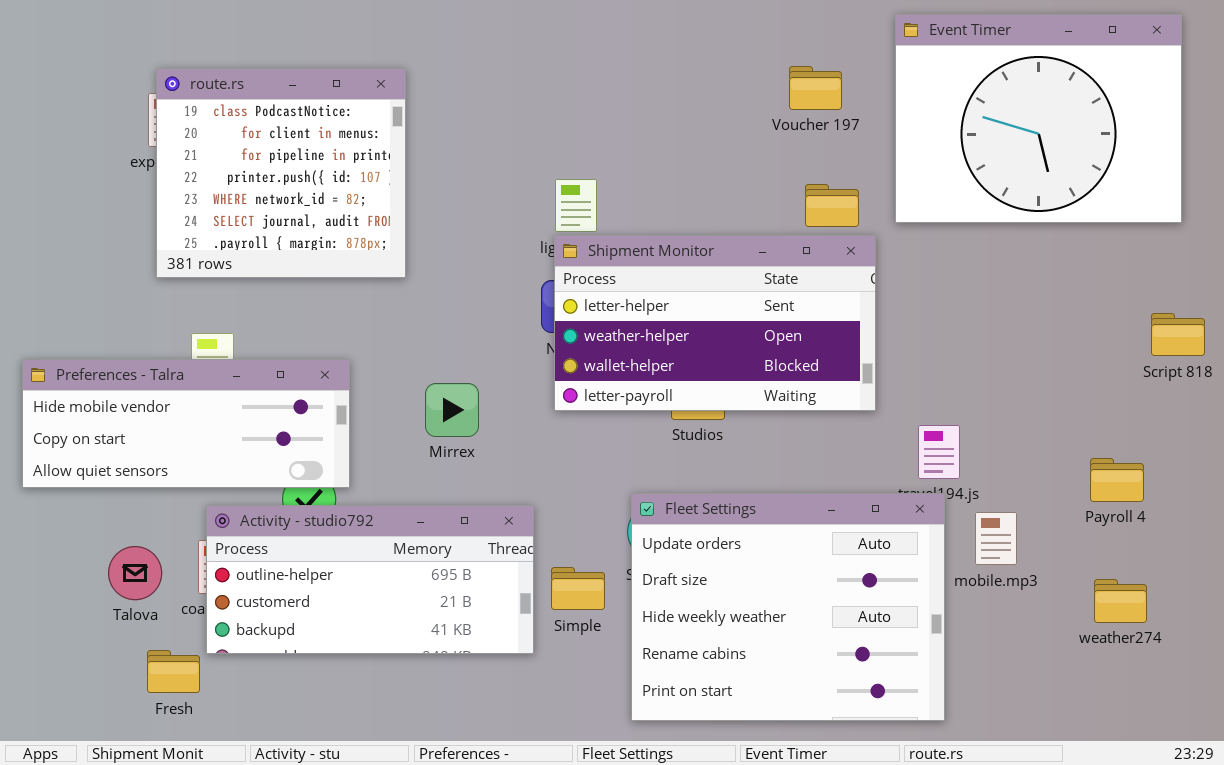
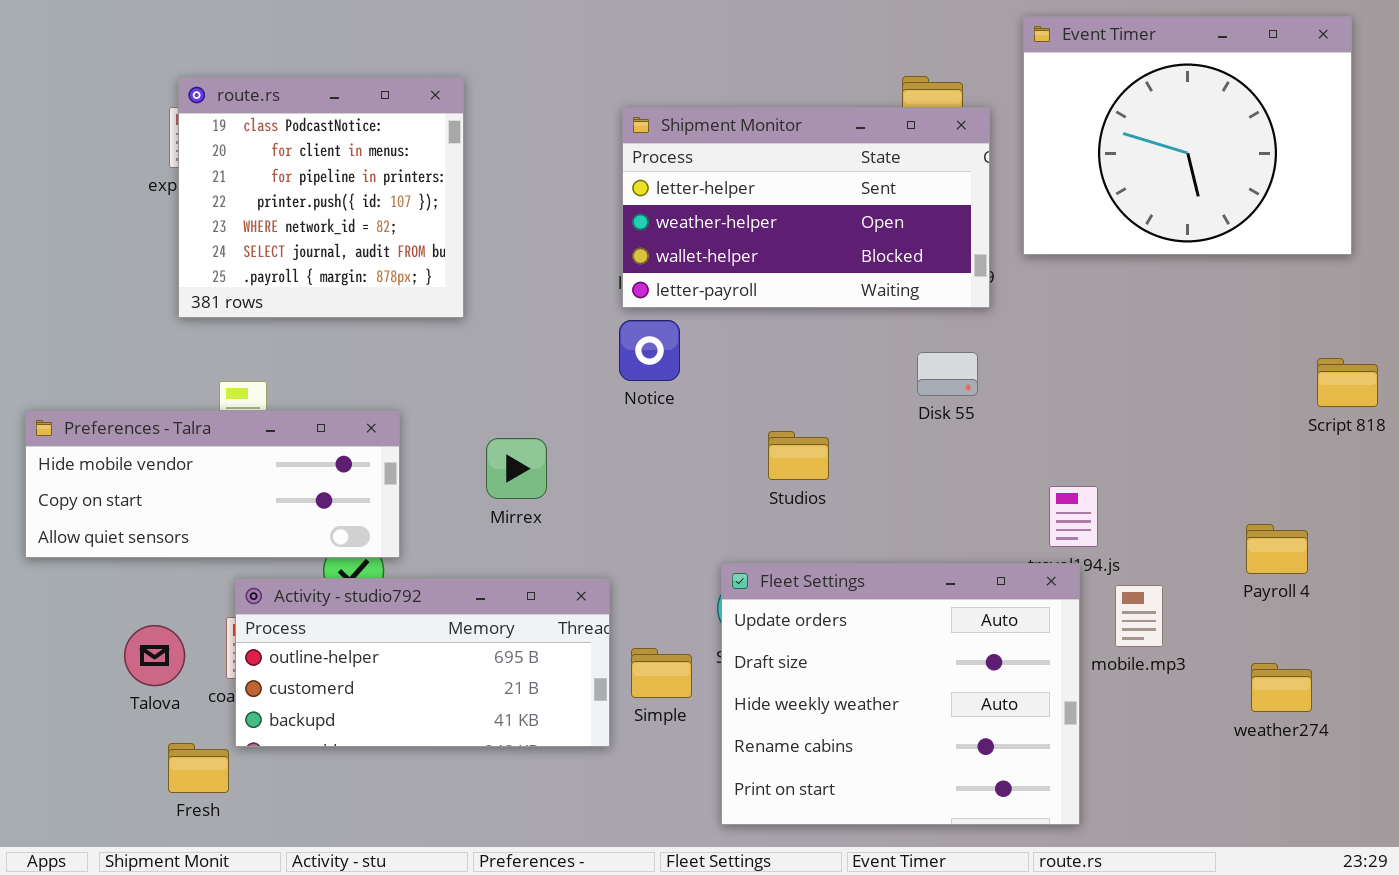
Shipment Monitor: [554,235,876,411] -> [622,107,990,308], moved

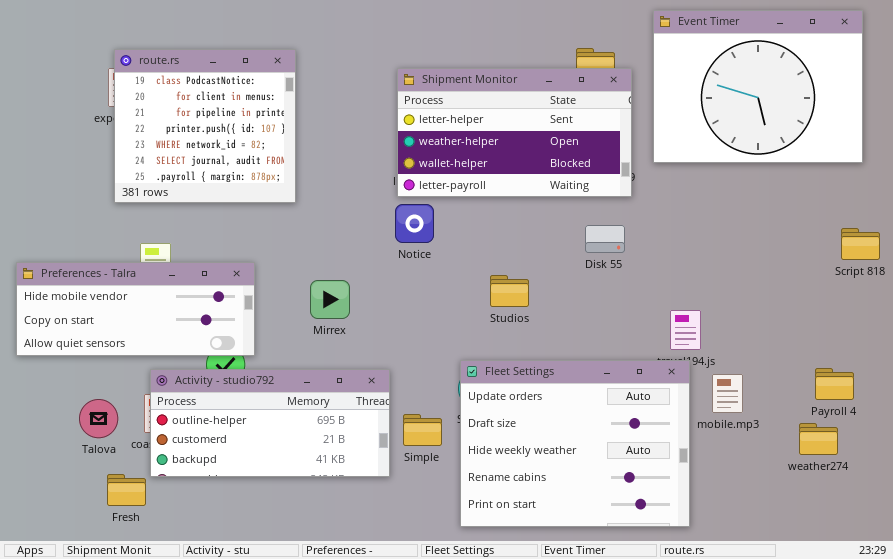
Payroll 4: [1246,524,1308,574] -> [815,368,854,400], moved

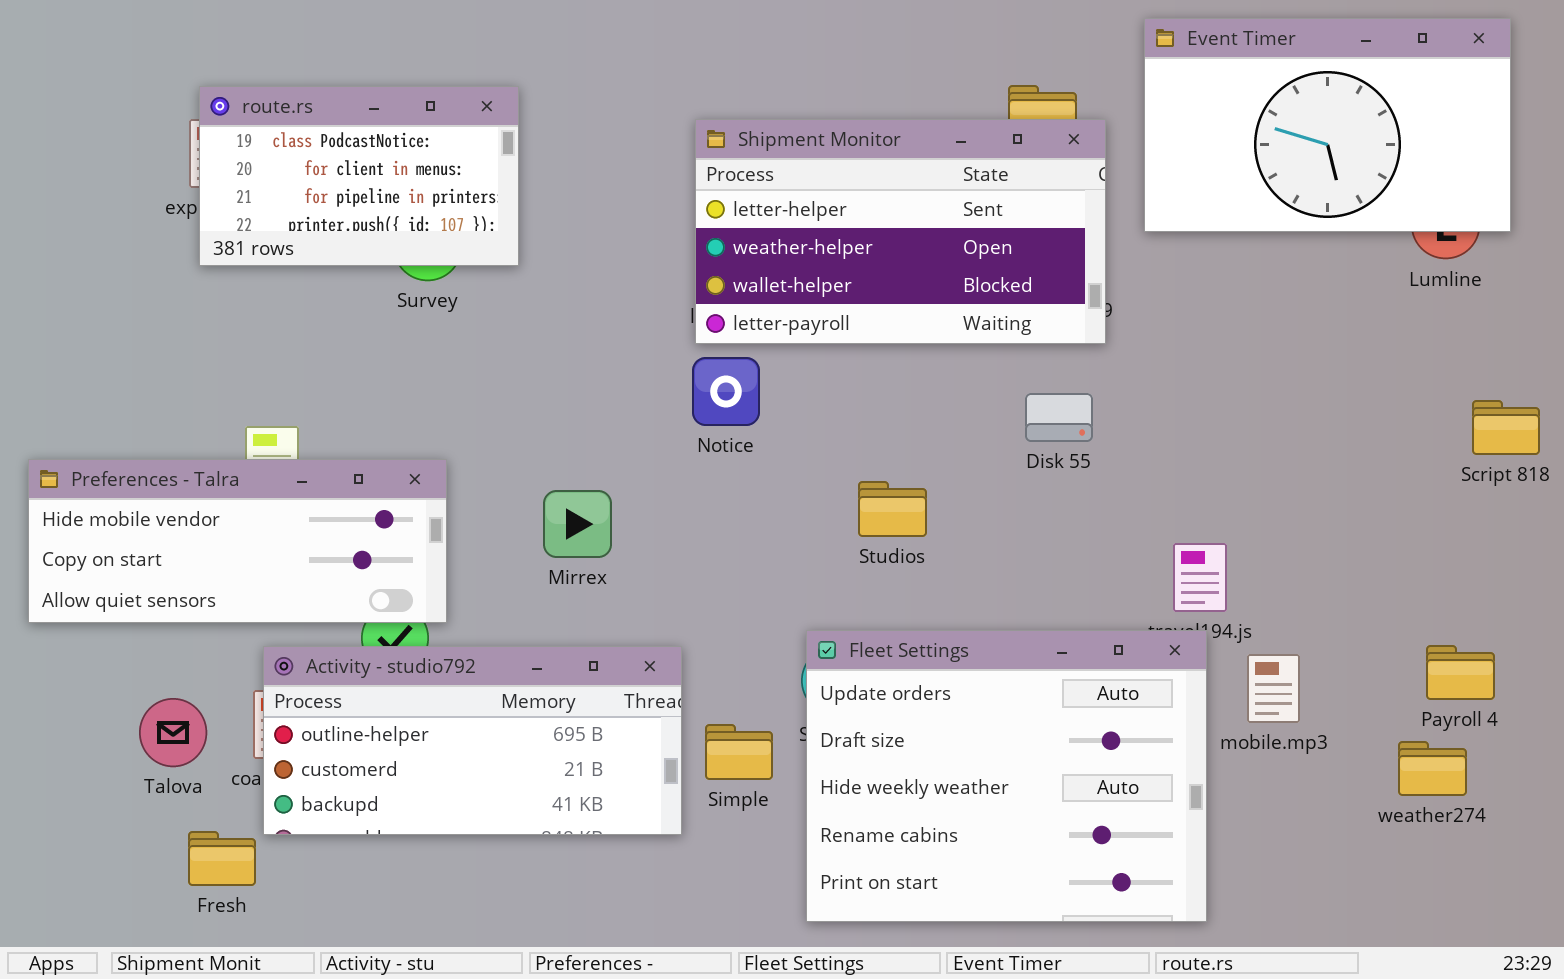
Event Timer: [653,10,863,163] -> [1144,18,1511,232], resized
route.rs: [114,49,296,203] -> [199,86,519,266], resized

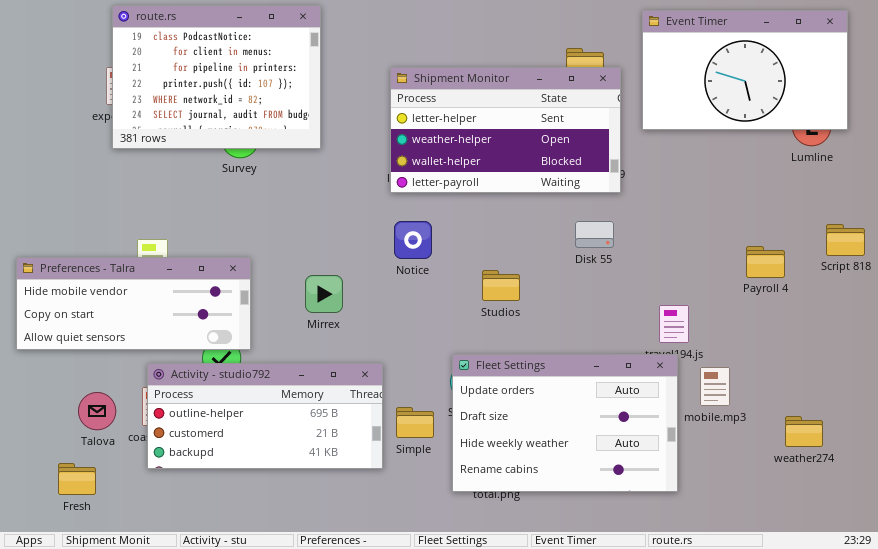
route.rs: [199,86,519,266] -> [112,5,321,149], resized
Notice: [692,357,760,426] -> [394,221,432,259], moved
Fleet Settings: [806,630,1207,922] -> [452,354,678,492], resized
Payroll 4: [1426,645,1495,700] -> [746,246,785,278], moved
Fresh: [188,831,256,886] -> [58,463,96,495], moved

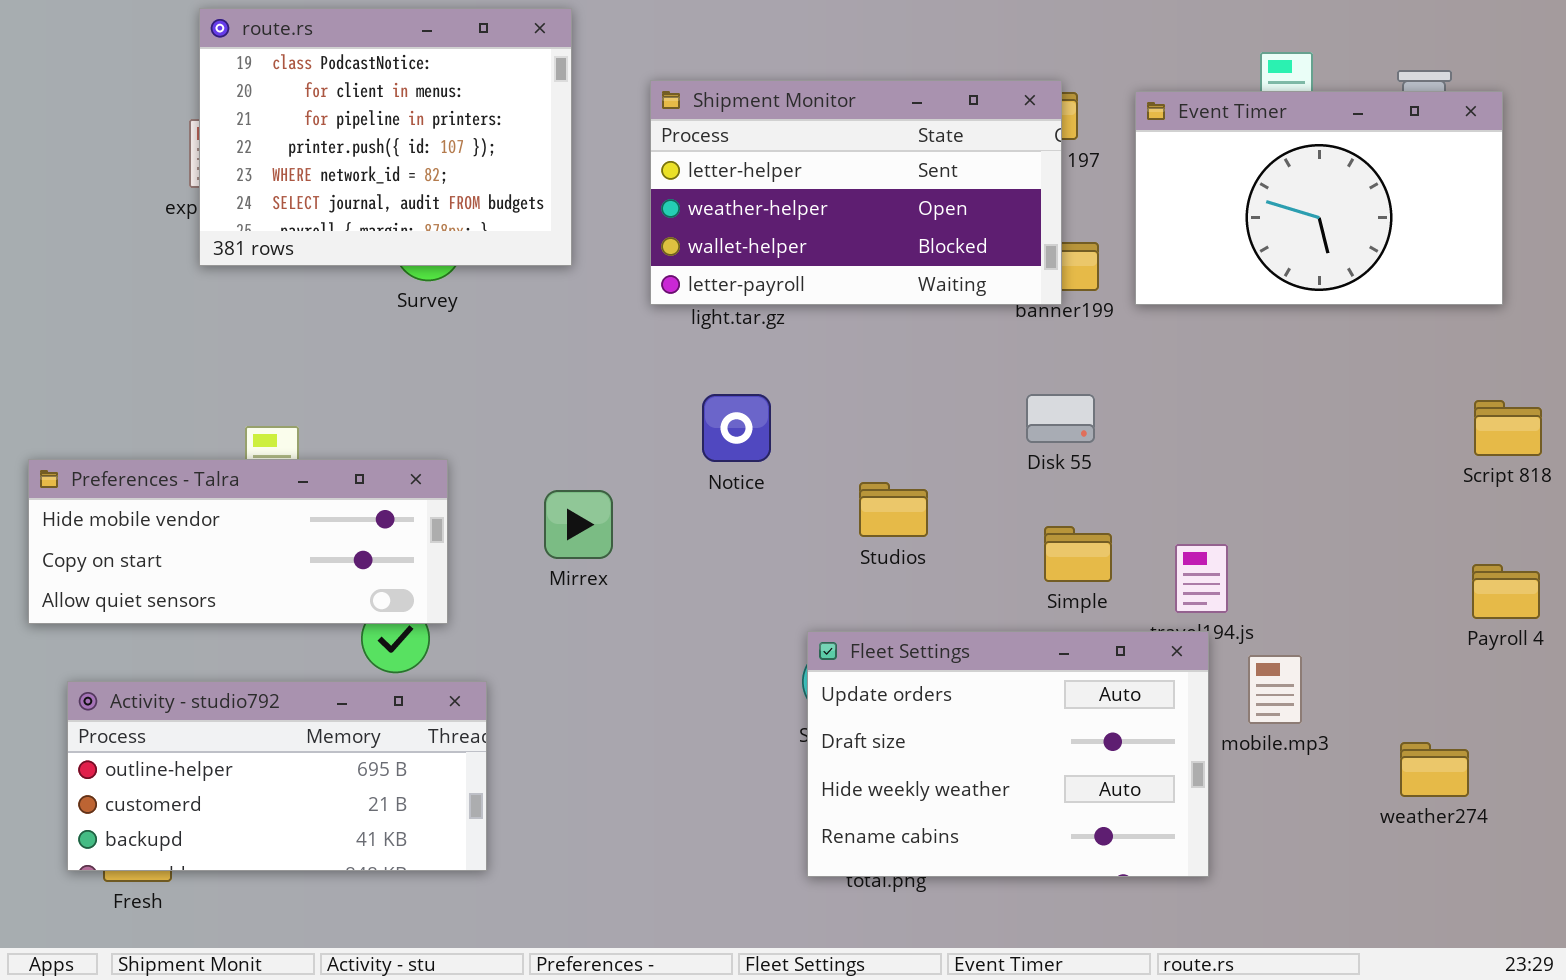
Event Timer: [642,10,848,130] -> [1135,91,1503,305], moved
Shipment Monitor: [390,67,621,193] -> [650,80,1062,305], moved
Payroll 4: [746,246,785,278] -> [1472,564,1540,619], moved
Activity - studio792: [147,363,383,469] -> [67,681,487,871], moved
Simple: [396,407,434,438] -> [1044,526,1112,582], moved

